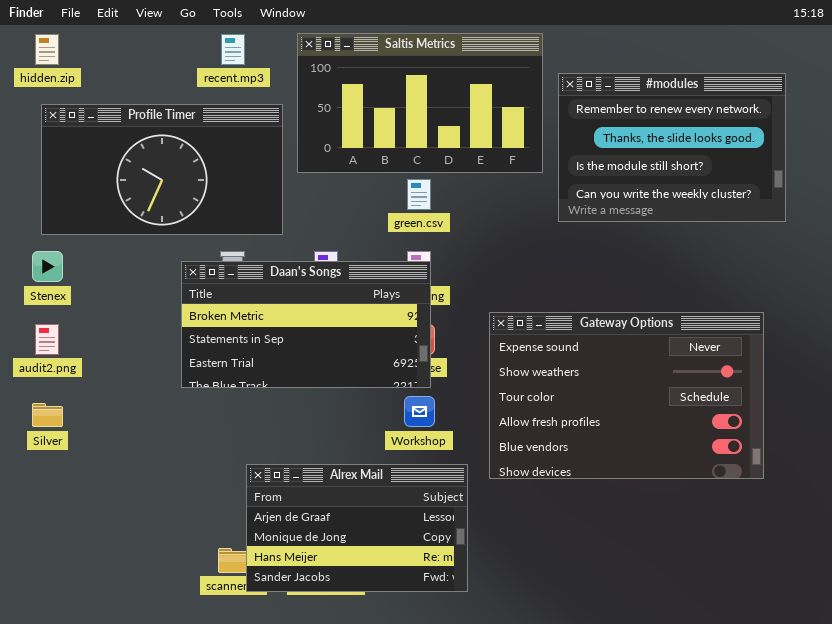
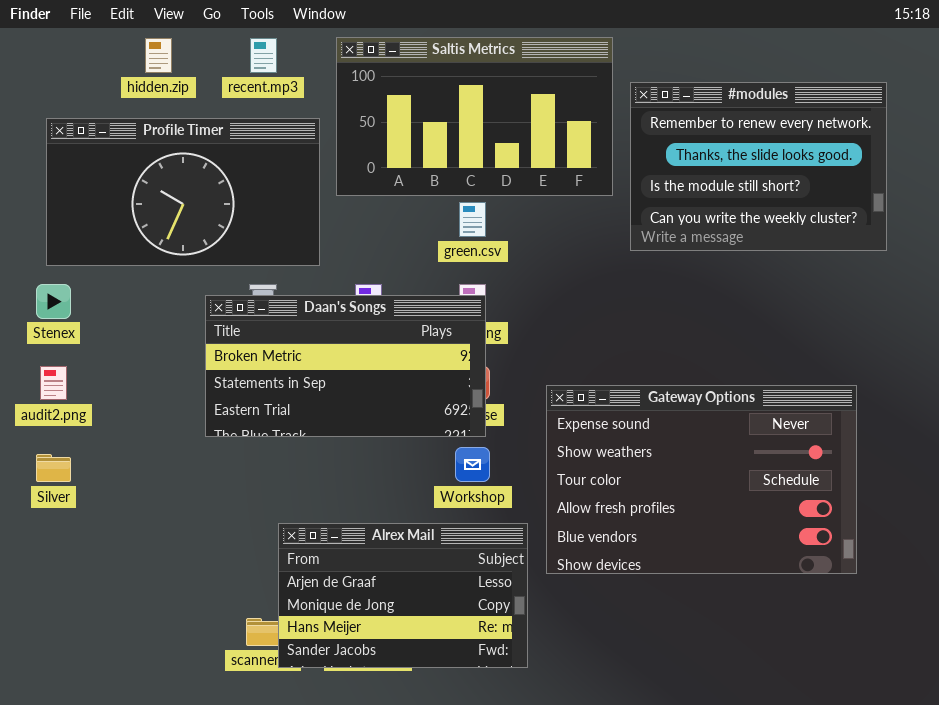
hidden.zip: [35,34,59,65] -> [145,38,172,73], moved
Gateway Options: [489,312,764,479] -> [546,385,857,574], moved

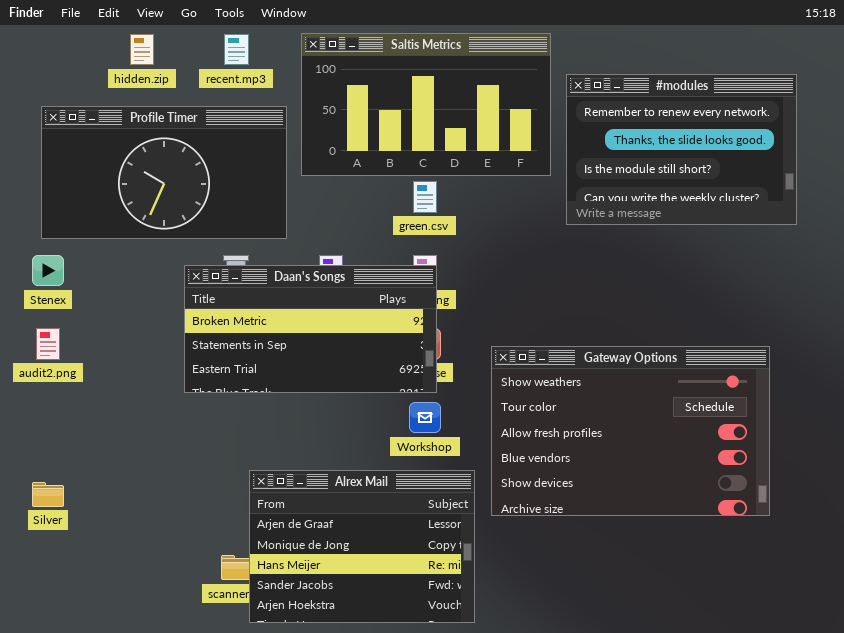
Gateway Options: [546,385,857,574] -> [491,346,770,516], scrolled down 1 row
Silver: [36,454,71,482] -> [32,482,64,507], moved
Alrex Mail: [278,523,528,668] -> [249,470,475,623], resized

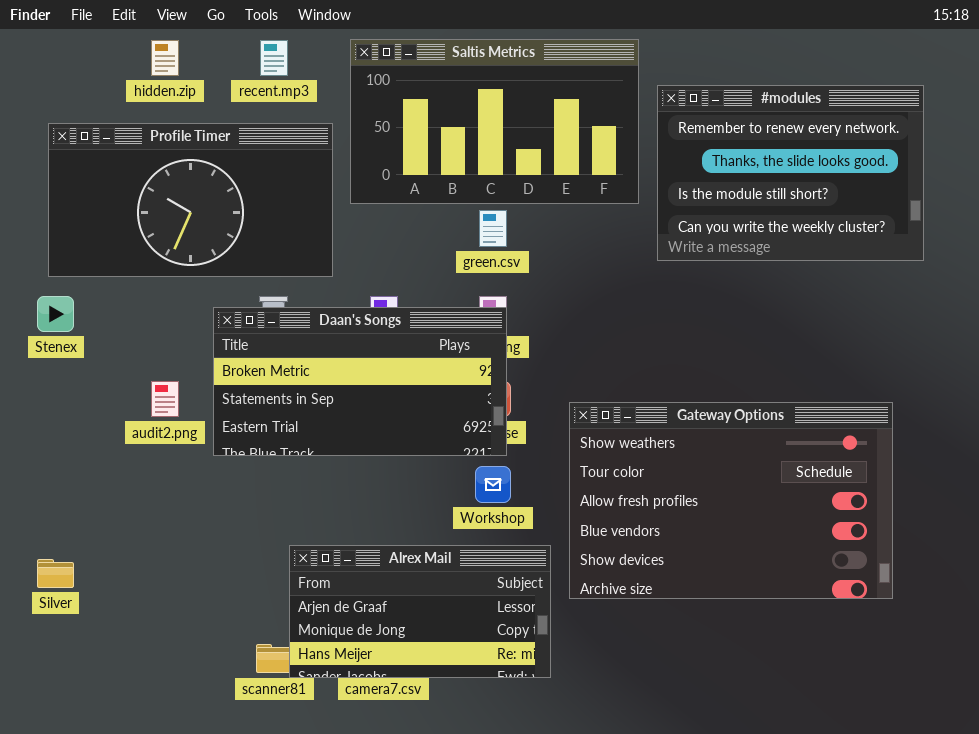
audit2.png: [36,328,60,360] -> [151,381,179,417], moved
Alrex Mail: [249,470,475,623] -> [289,545,551,678], resized

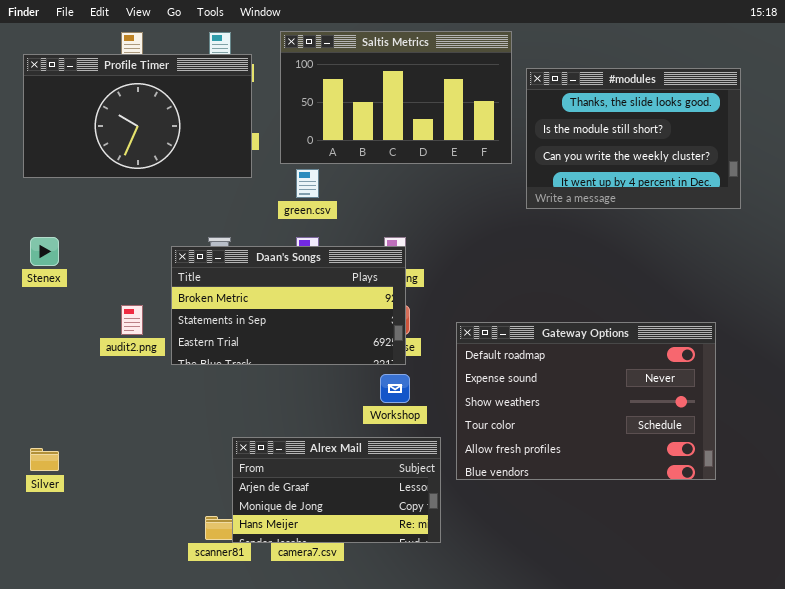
#modules: [657,85,924,261] -> [526,68,741,209], scrolled down 1 row
Profile Timer: [48,123,333,277] -> [23,54,252,178], moved
green.csv: [479,210,507,247] -> [296,169,319,198], moved
Gateway Options: [569,402,893,599] -> [456,322,716,480], scrolled up 2 rows

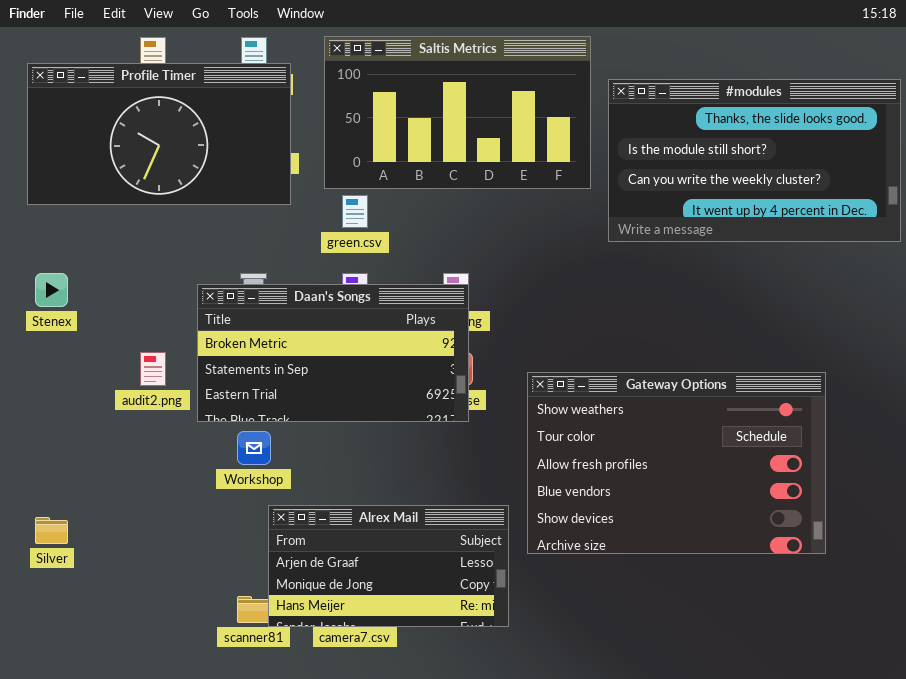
#modules: [526,68,741,209] -> [608,79,901,242], resized
Gateway Options: [456,322,716,480] -> [527,372,826,554], scrolled down 2 rows
Workshop: [380,374,410,403] -> [237,431,271,465], moved

